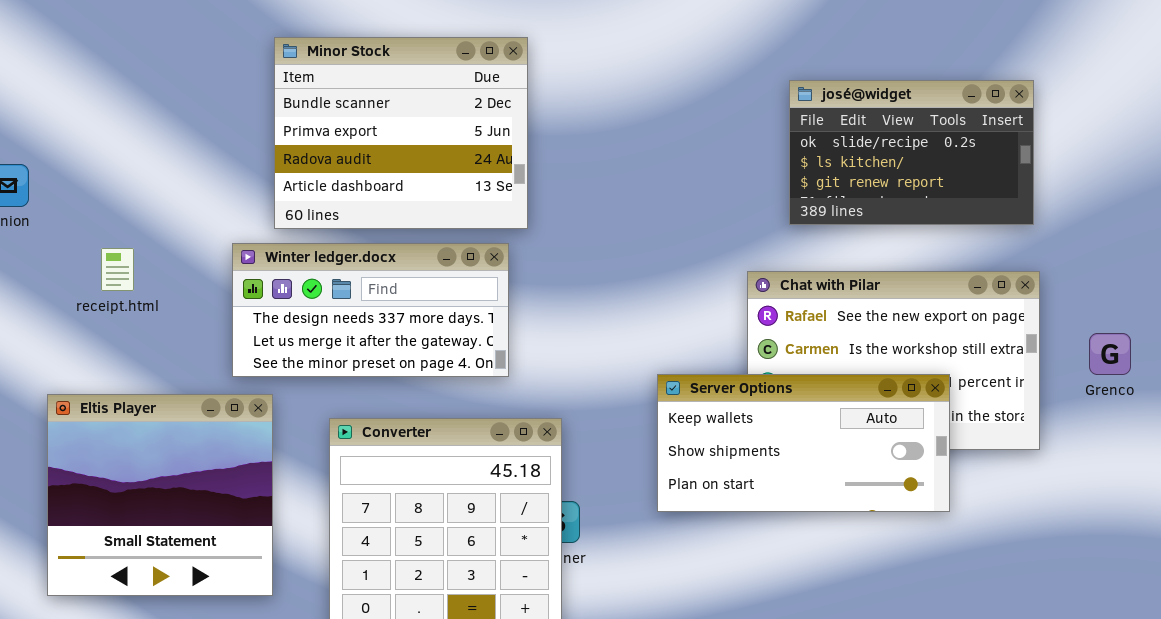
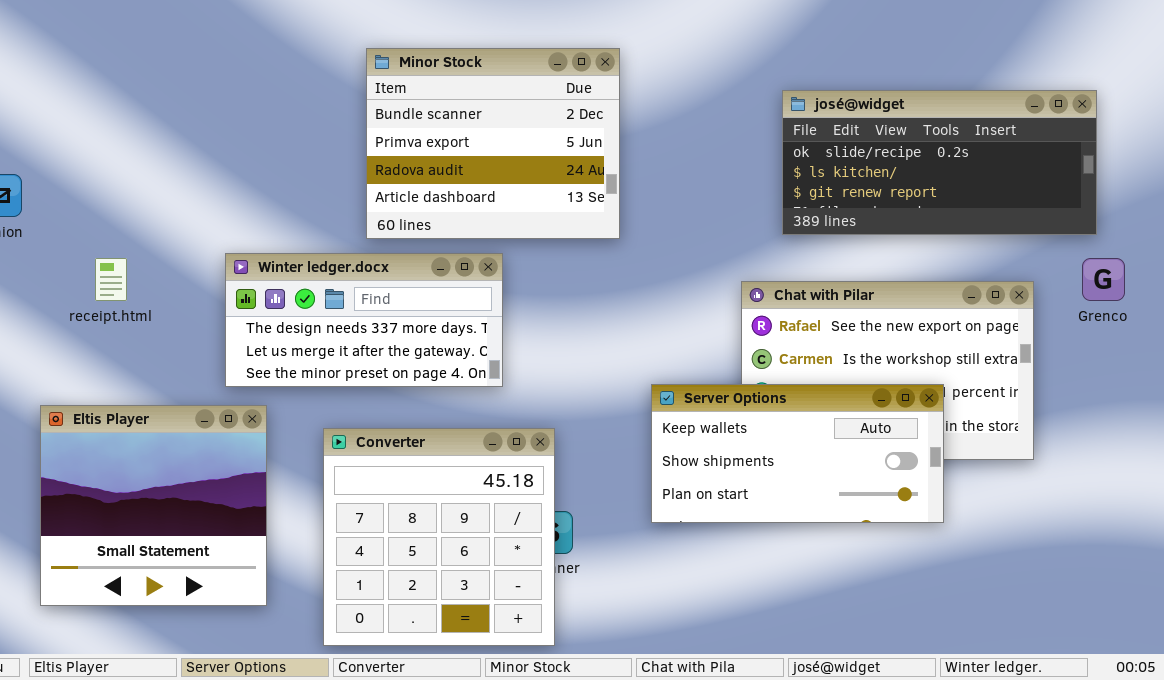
Minor Stock: [274,37,528,229] -> [366,48,620,239], moved
josé@widget: [789,80,1034,225] -> [782,90,1097,235], resized
Grenco: [1089,333,1131,375] -> [1082,258,1125,301], moved

